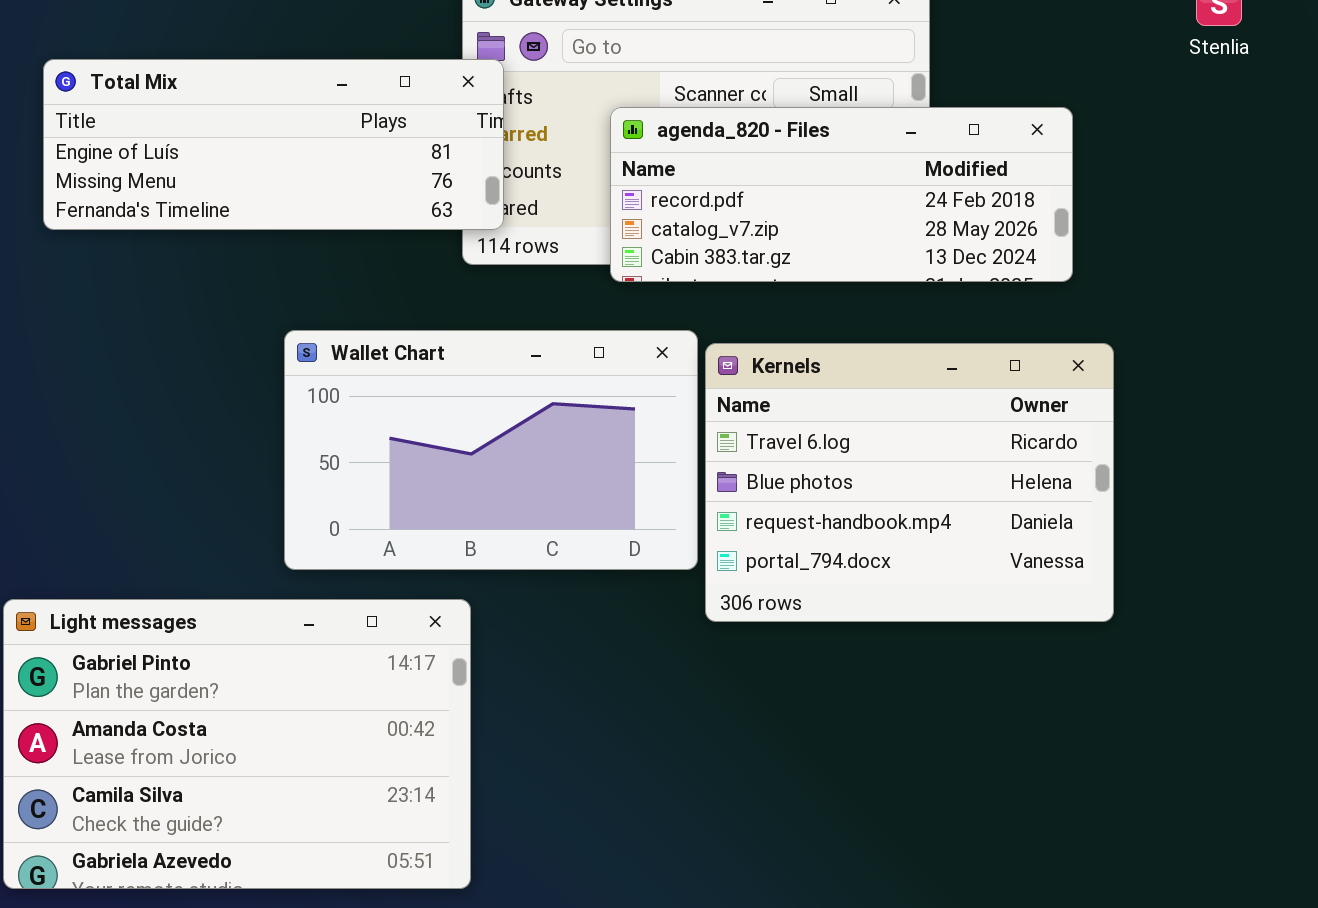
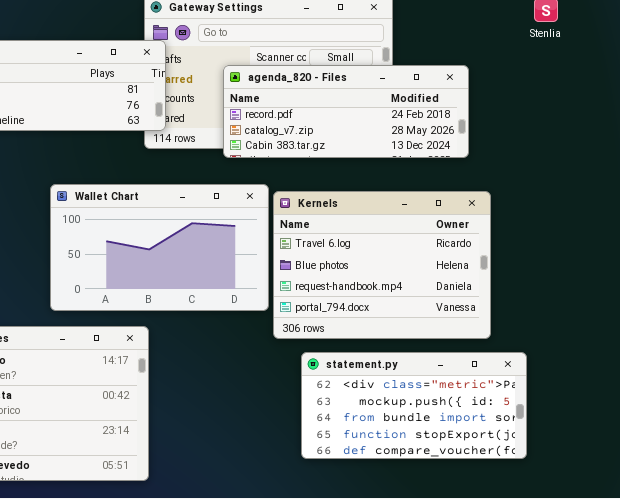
statement.py: none -> [301,352,527,459], opened

